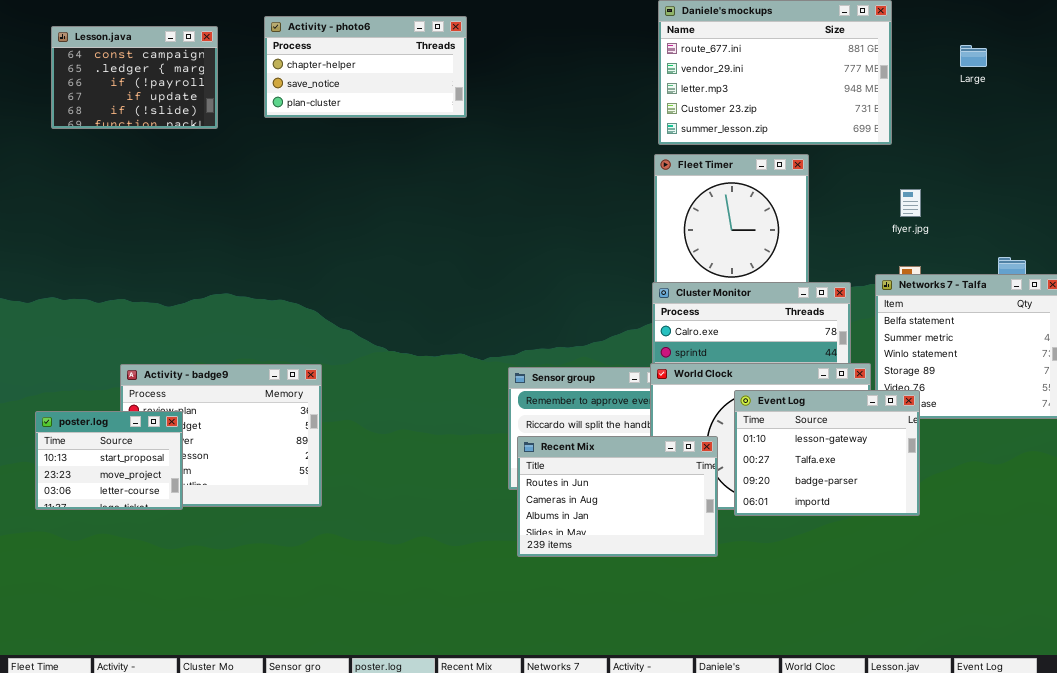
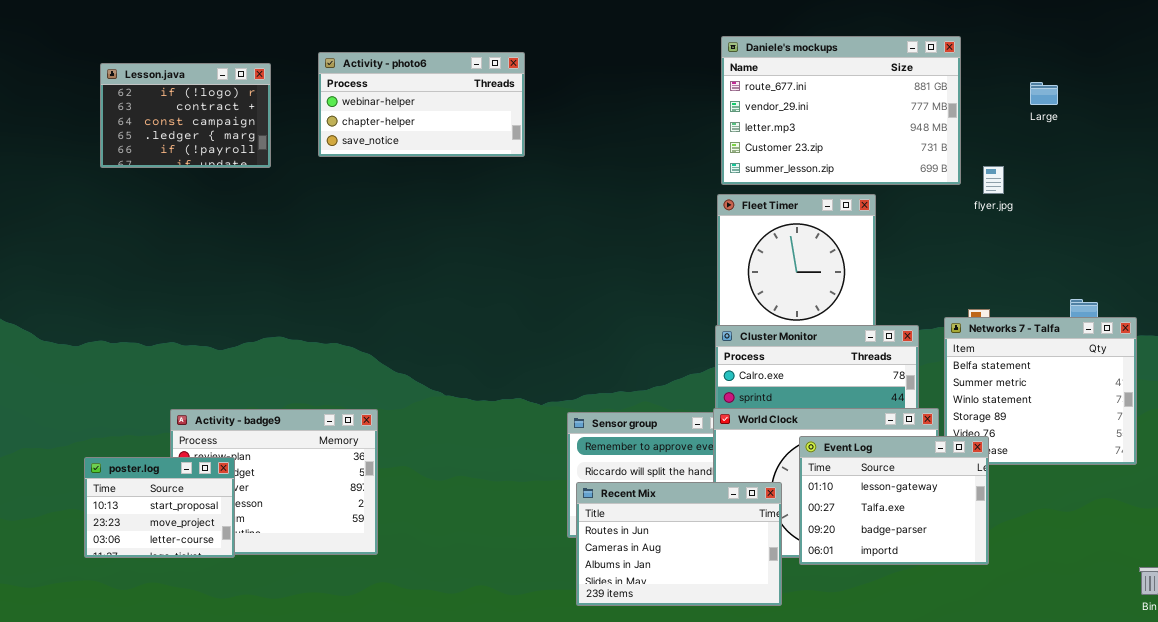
Activity - photo6: [264,16,467,118] -> [318,52,525,157], scrolled up 1 row
Lesson.java: [51,26,218,129] -> [100,63,271,168], scrolled up 2 rows
flyer.jpg: [900,189,921,217] -> [983,166,1004,194], moved

